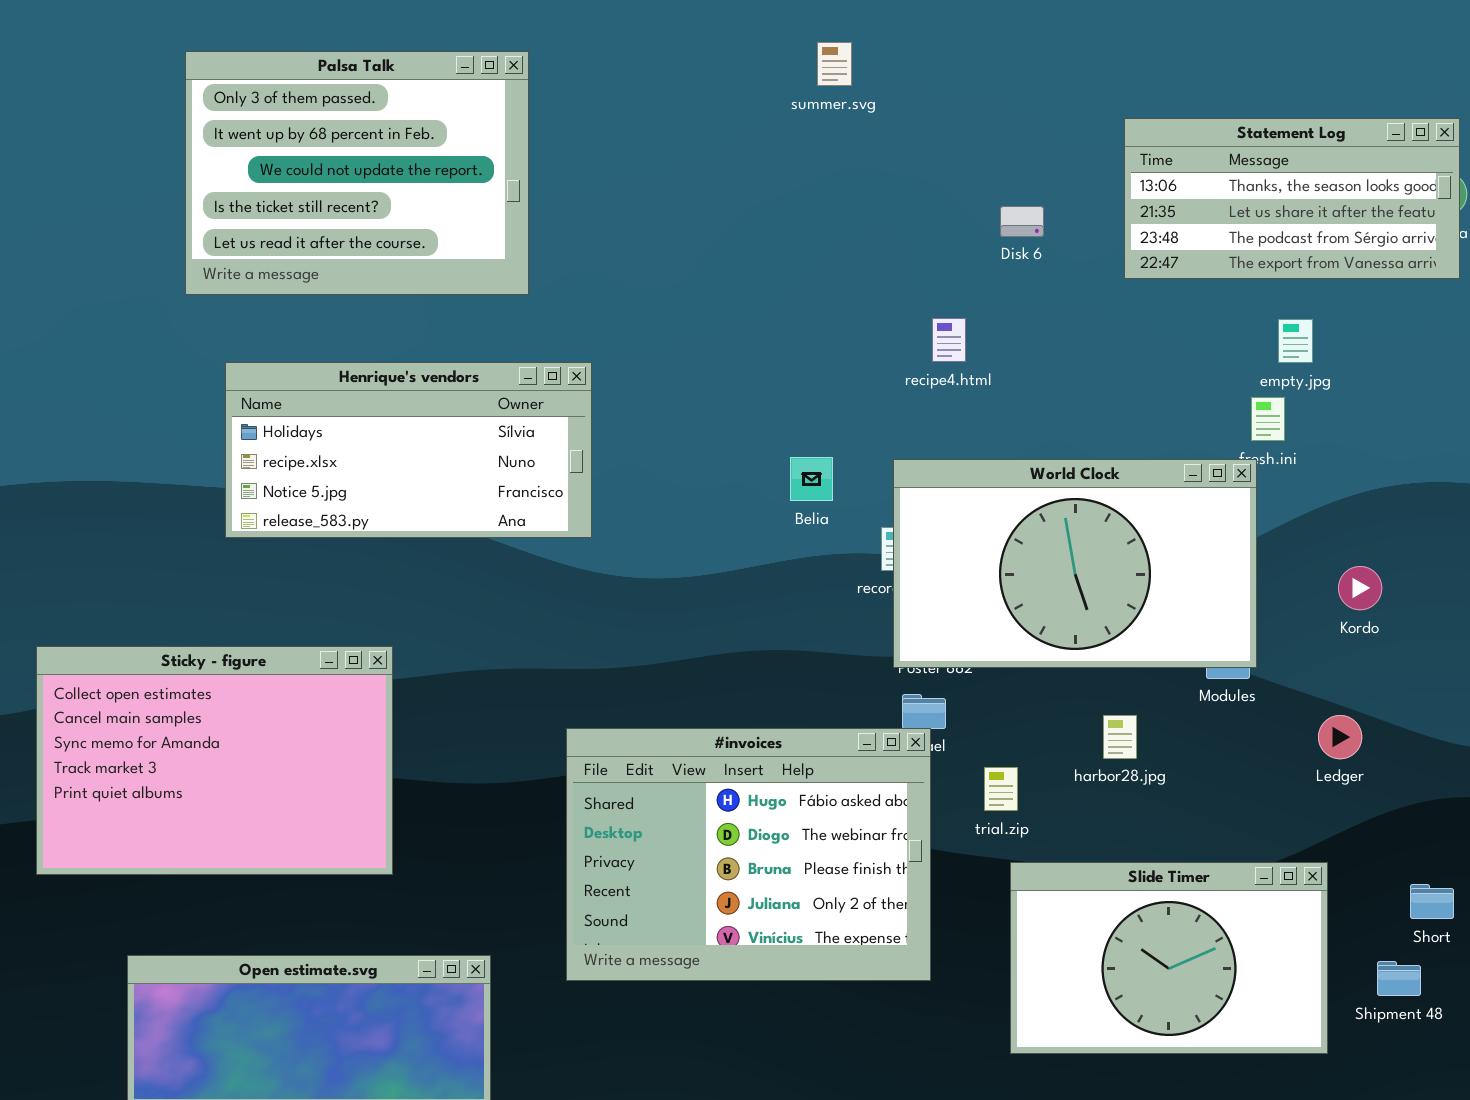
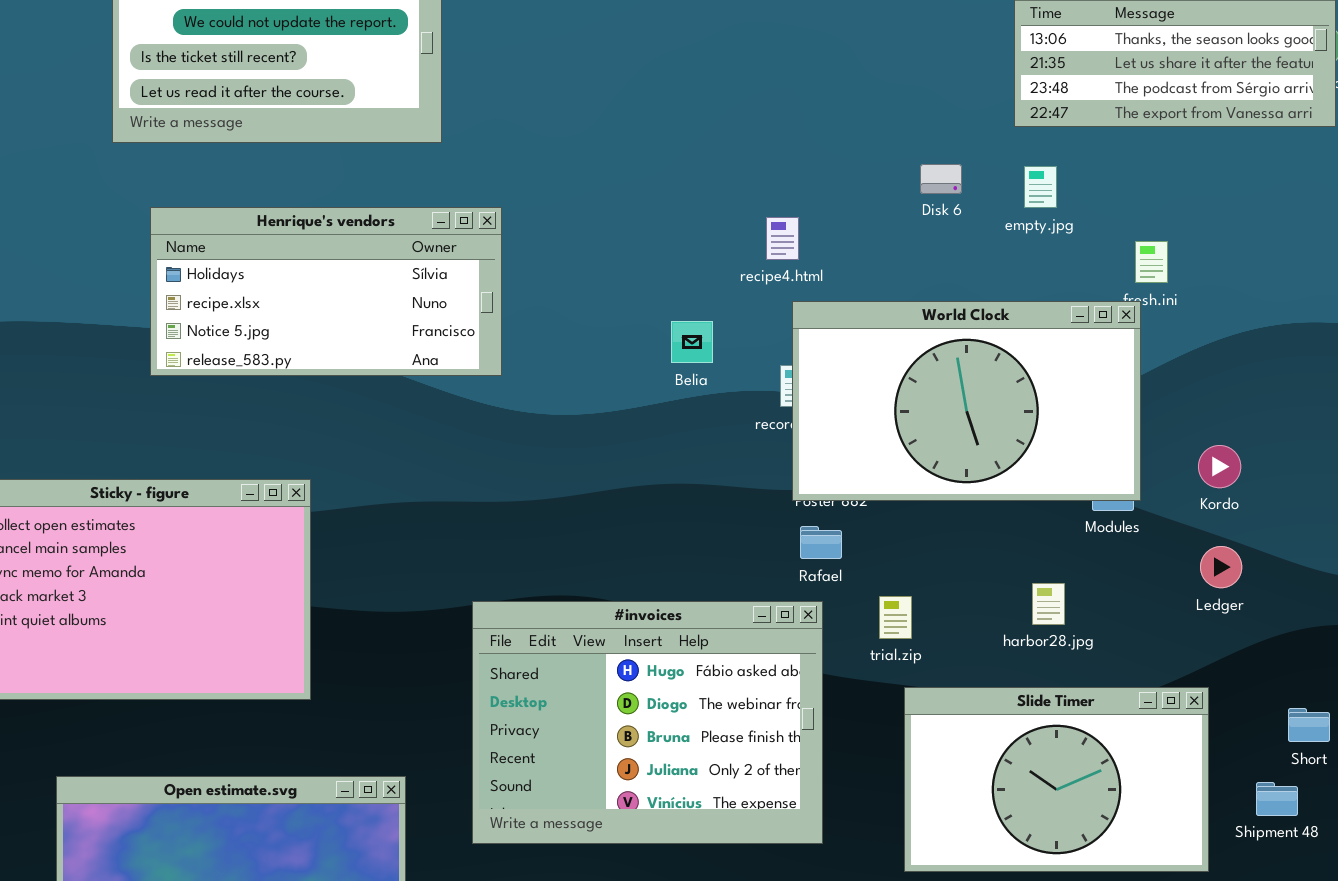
Disk 6: [1000,206,1044,237] -> [920,164,962,194], moved
recipe4.html: [932,318,966,362] -> [766,217,799,260], moved
empty.jpg: [1278,319,1313,363] -> [1024,166,1057,208], moved
Belia: [790,457,833,501] -> [671,321,713,363], moved
Kordo: [1338,566,1382,610] -> [1198,445,1241,488], moved
harbor28.jpg: [1103,715,1137,759] -> [1032,583,1065,625], moved
#invoices: [566,728,931,981] -> [472,601,823,844], moved

